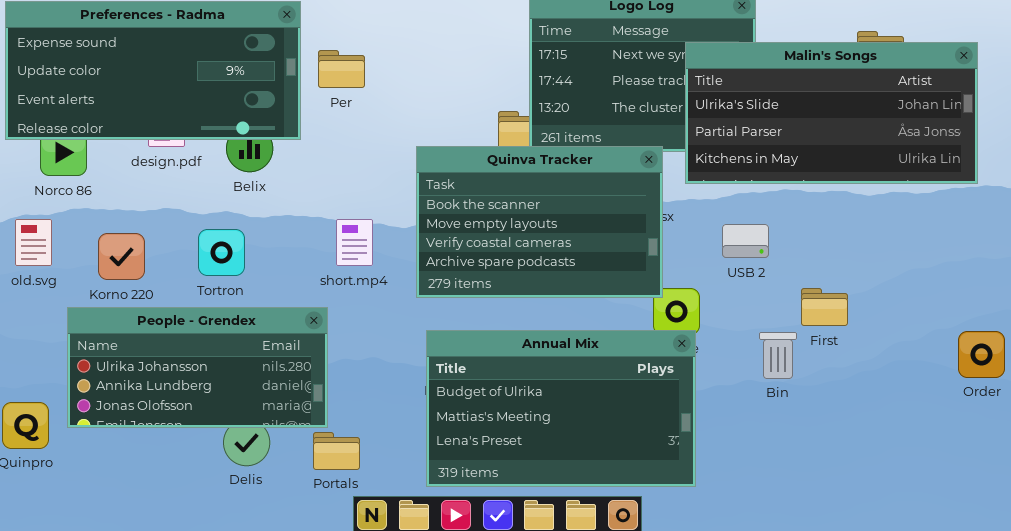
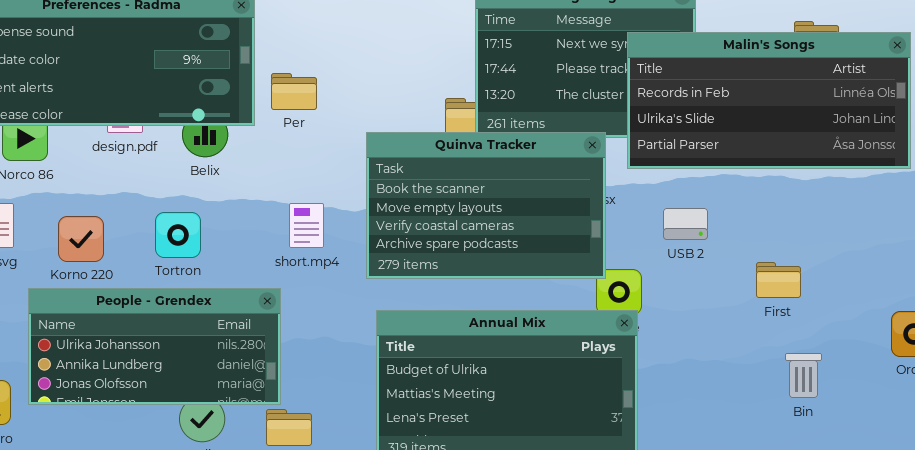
Malin's Songs: [685,42,978,184] -> [627,32,911,169], scrolled up 1 row
Per: [318,50,365,88] -> [271,73,317,110], moved
First: [801,288,848,326] -> [756,262,801,298], moved
Bin: [759,332,797,379] -> [785,353,822,398], moved

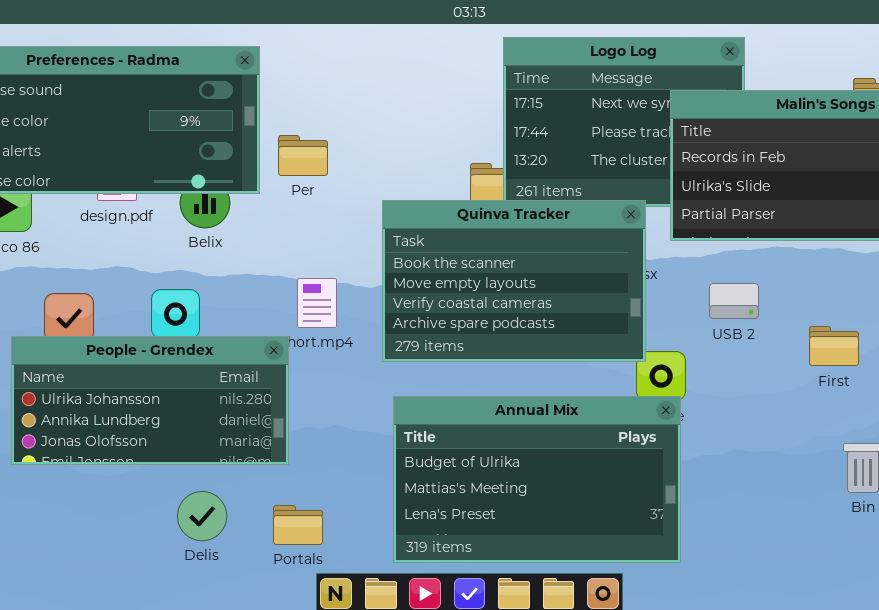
First: [756,262,801,298] -> [809,326,859,366], moved
People - Grendex: [28,288,281,405] -> [11,336,289,465], moved

